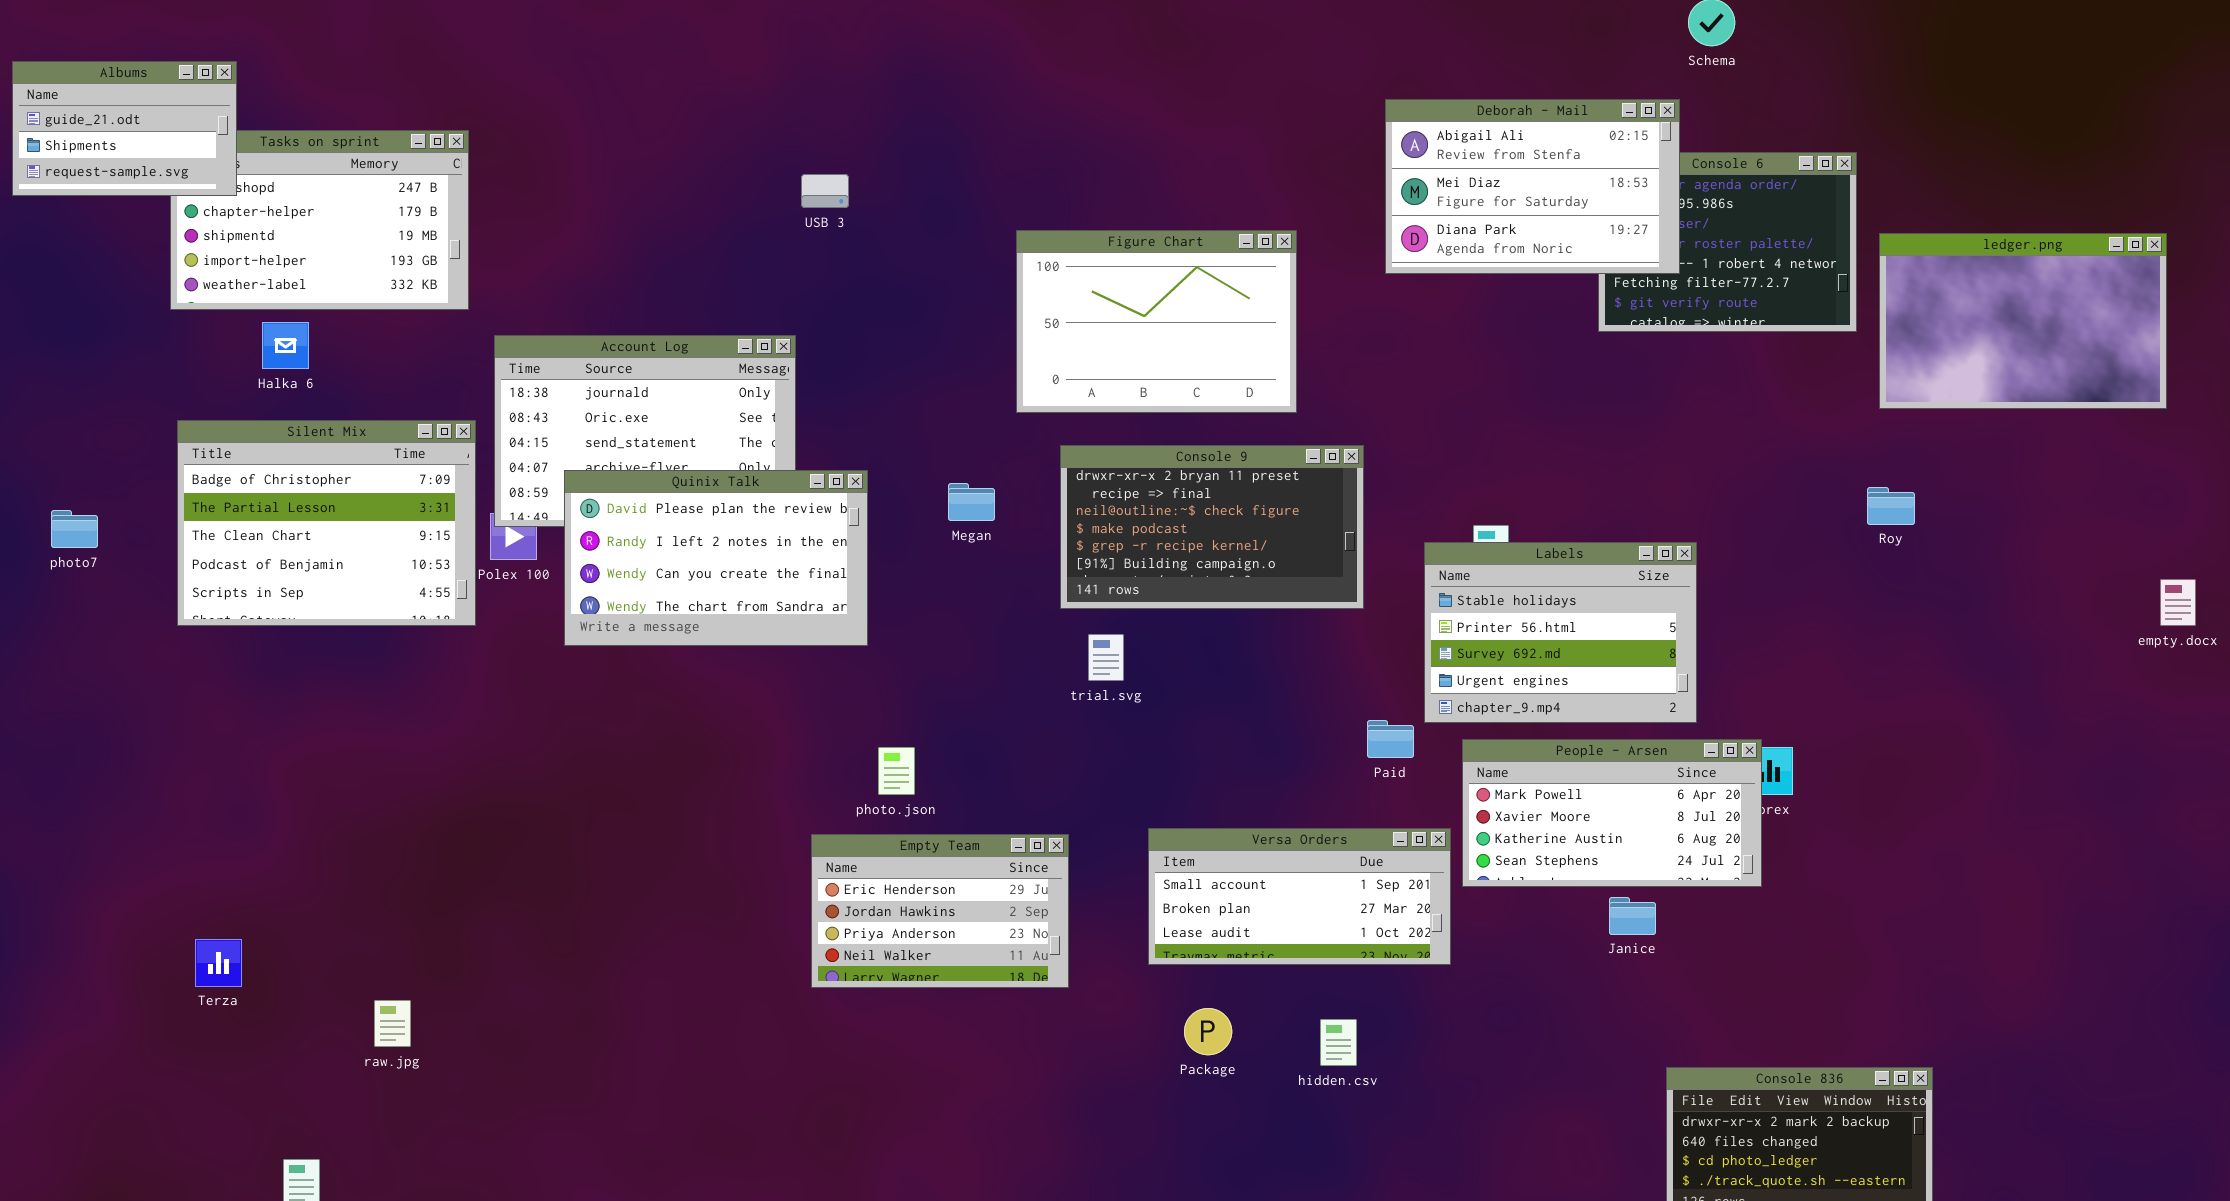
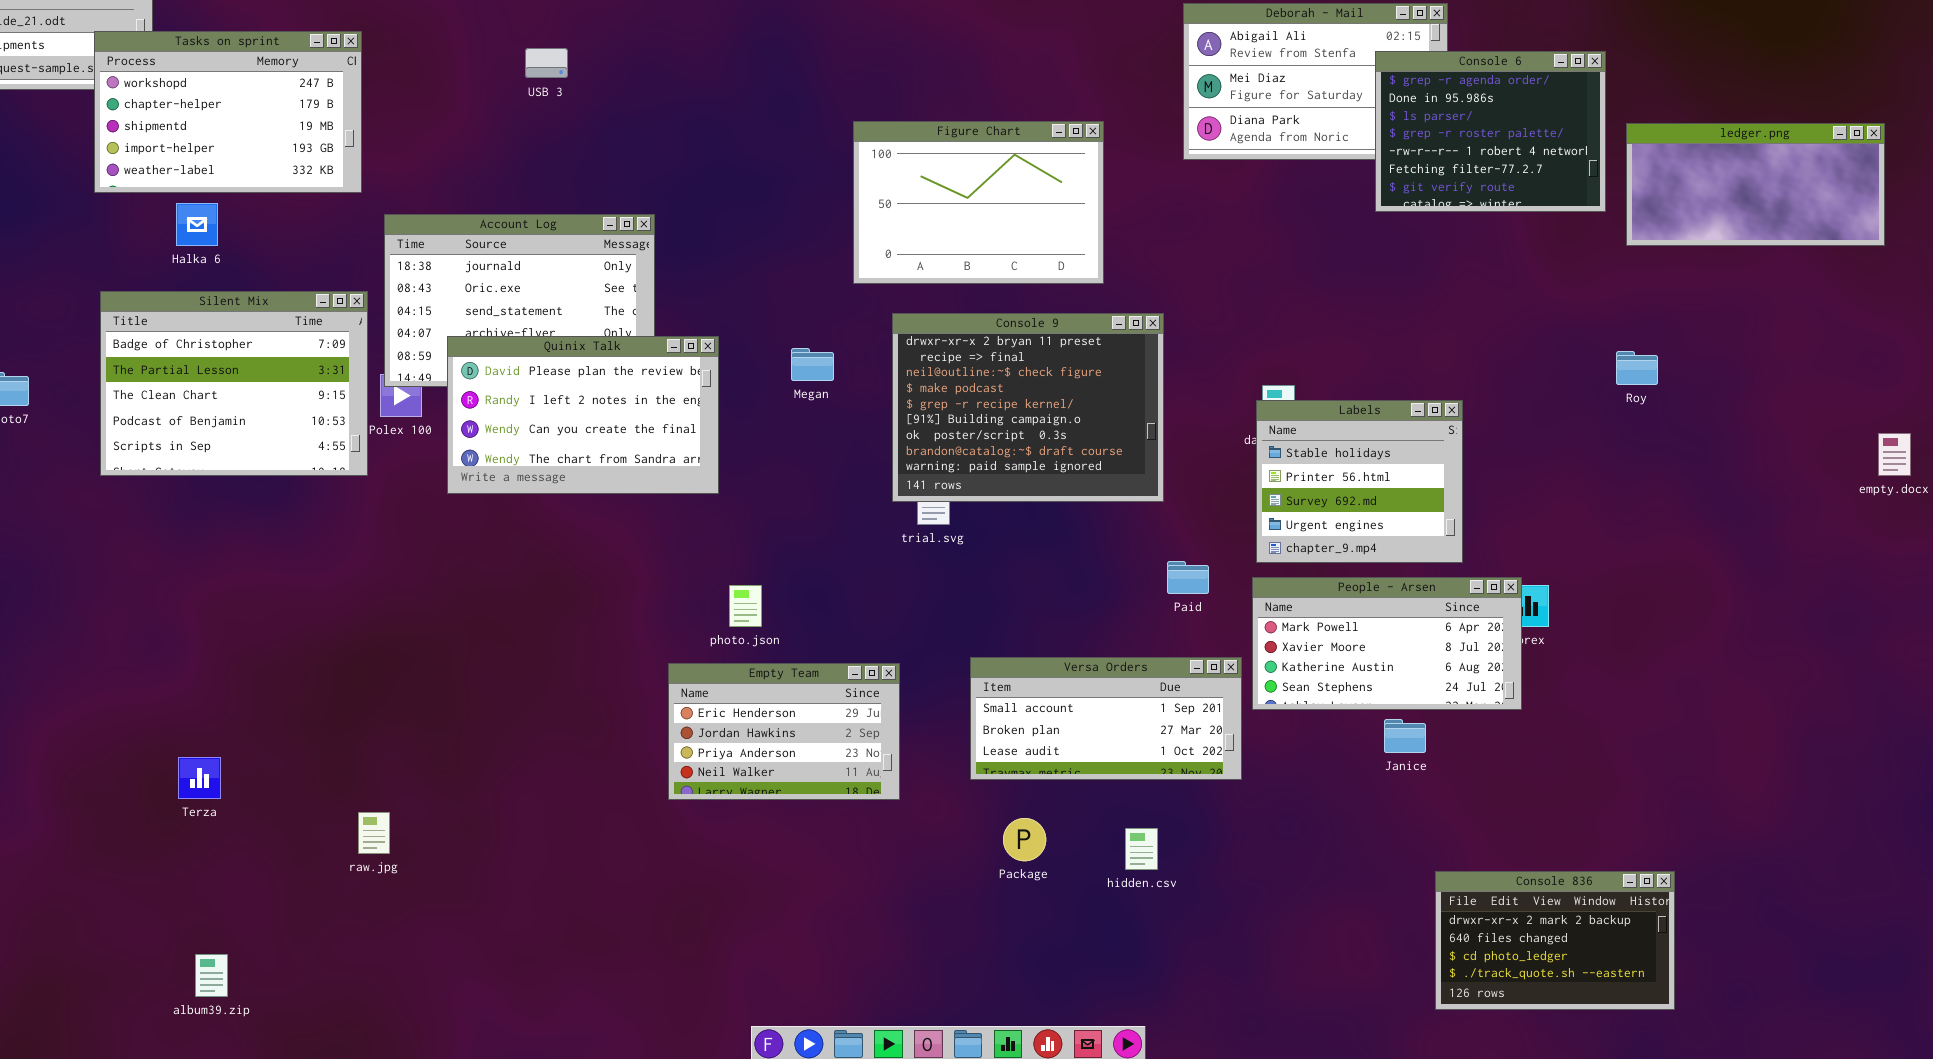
Tasks on sprint: [170,130,469,310] -> [94,31,362,193], raised
Console 6: [1598,152,1857,332] -> [1375,51,1606,212], raised
USB 3: [801,174,849,208] -> [525,48,568,78], moved
ledger.png: [1879,233,2167,409] -> [1626,123,1885,246], resized
Console 9: [1060,445,1364,609] -> [892,313,1164,502], resized
Labels: [1424,542,1697,723] -> [1256,400,1463,563], resized
Terza: [195,939,242,987] -> [178,757,221,799], moved
raw.jpg: [374,1000,411,1047] -> [358,812,390,854], moved

